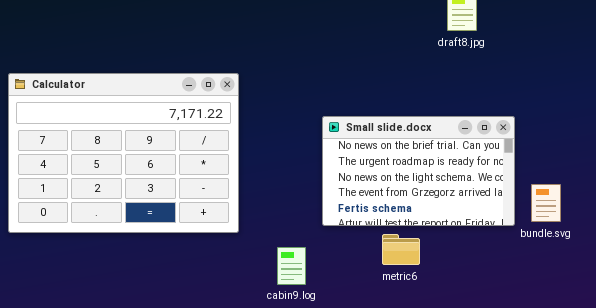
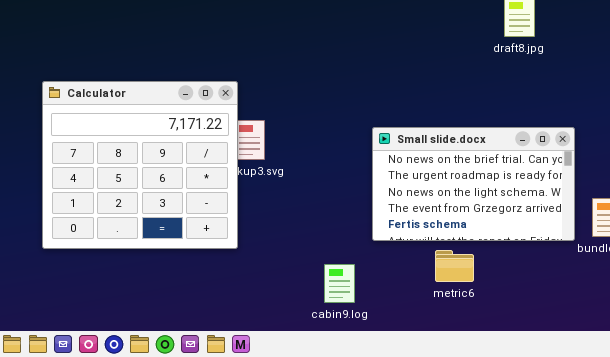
Calculator: [8,73,239,233] -> [42,81,238,249], resized

